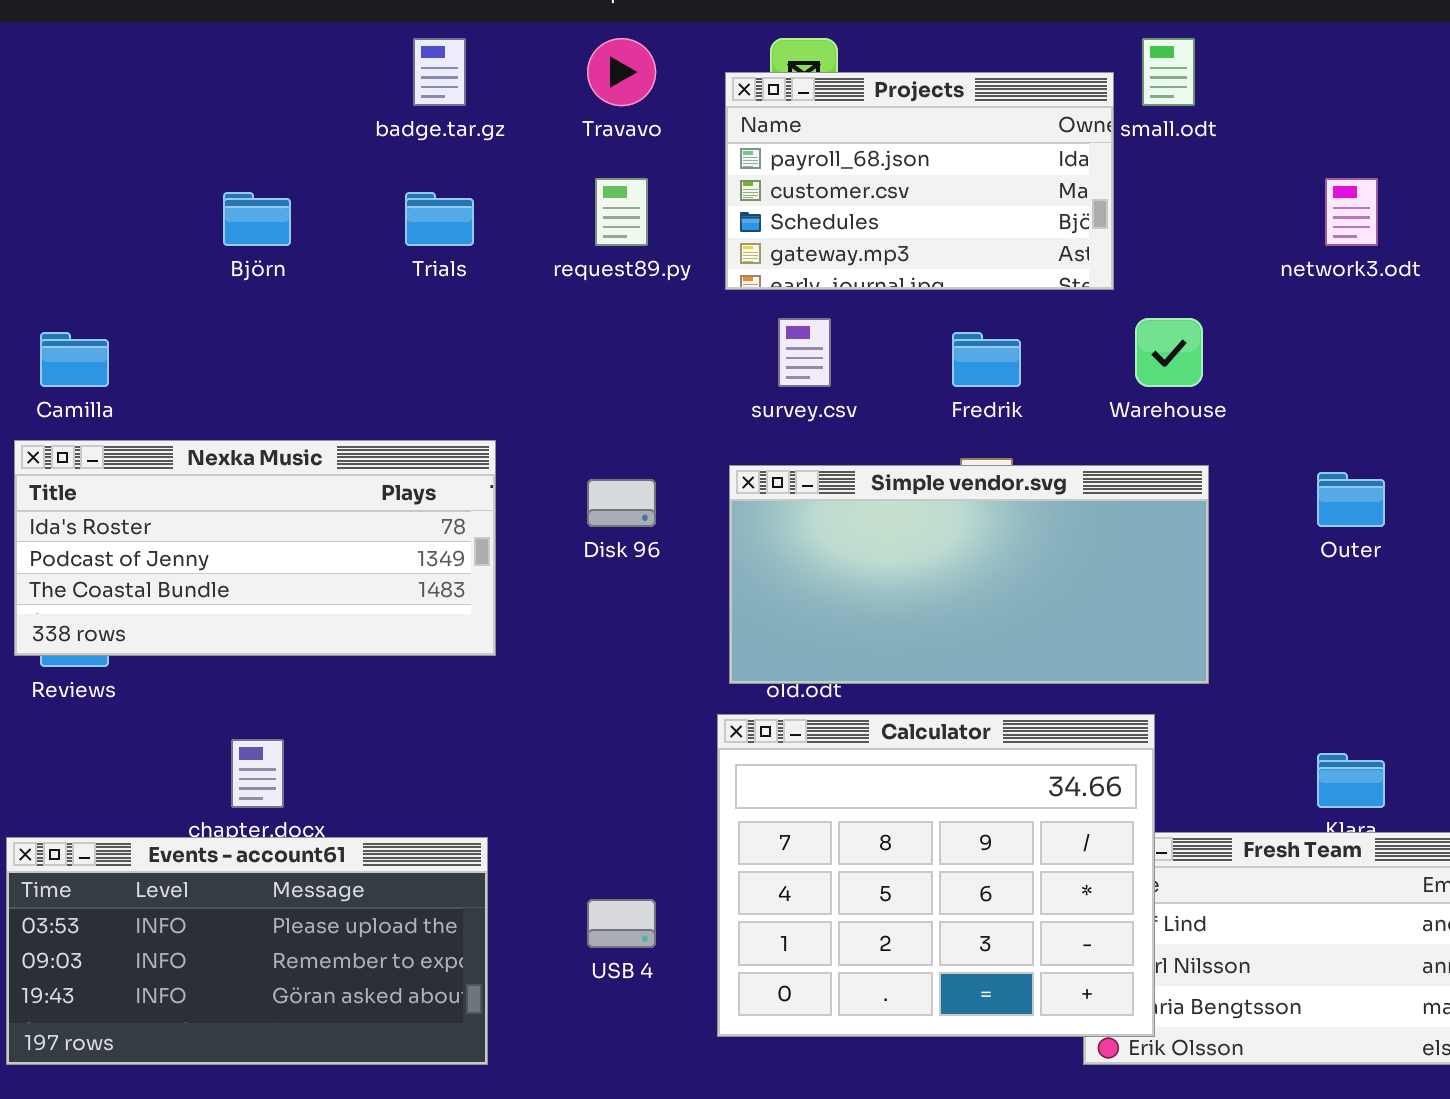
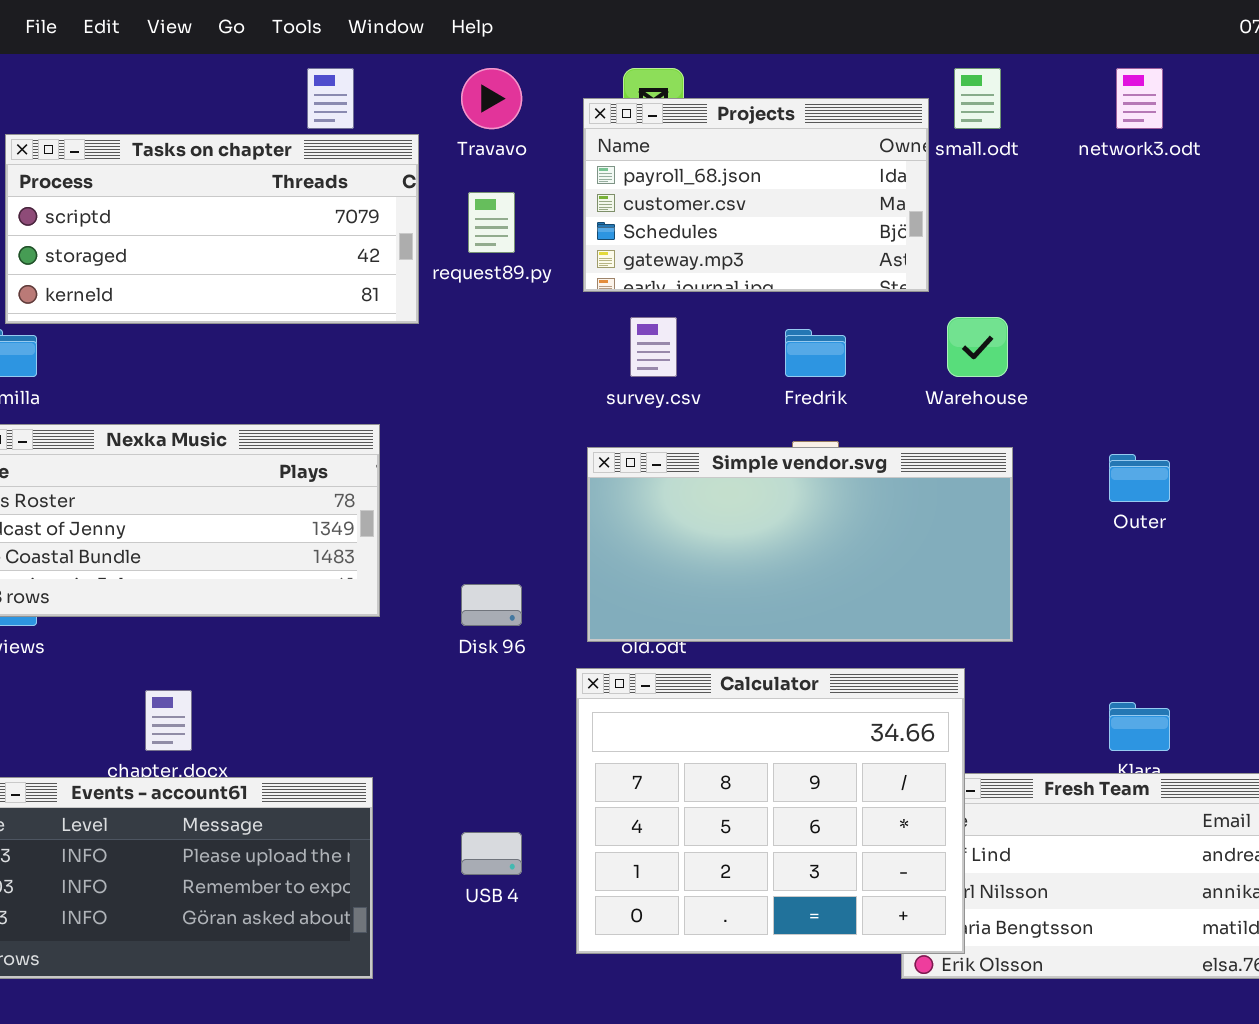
Tasks on chapter: none -> [5,134,419,324], opened
network3.odt: [1325,178,1378,246] -> [1116,68,1163,129], moved
Disk 96: [587,479,656,527] -> [461,584,522,626], moved

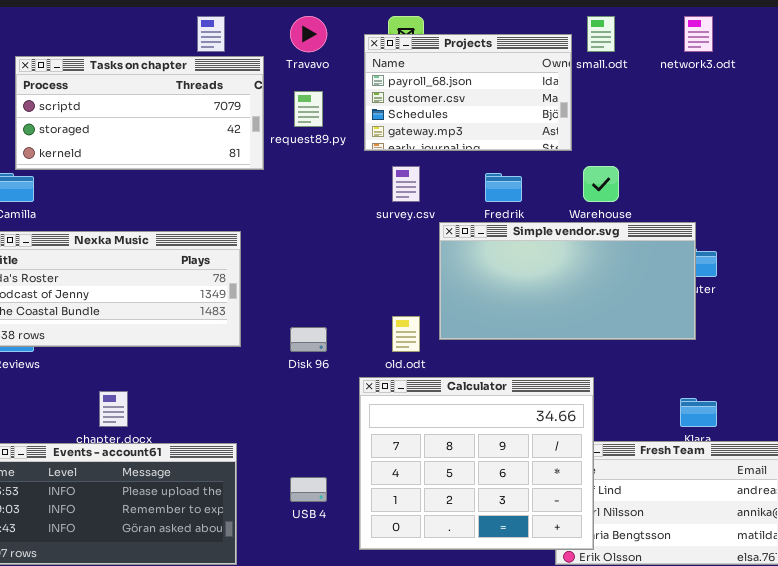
Simple vendor.svg: [587,447,1013,642] -> [439,222,696,340], moved

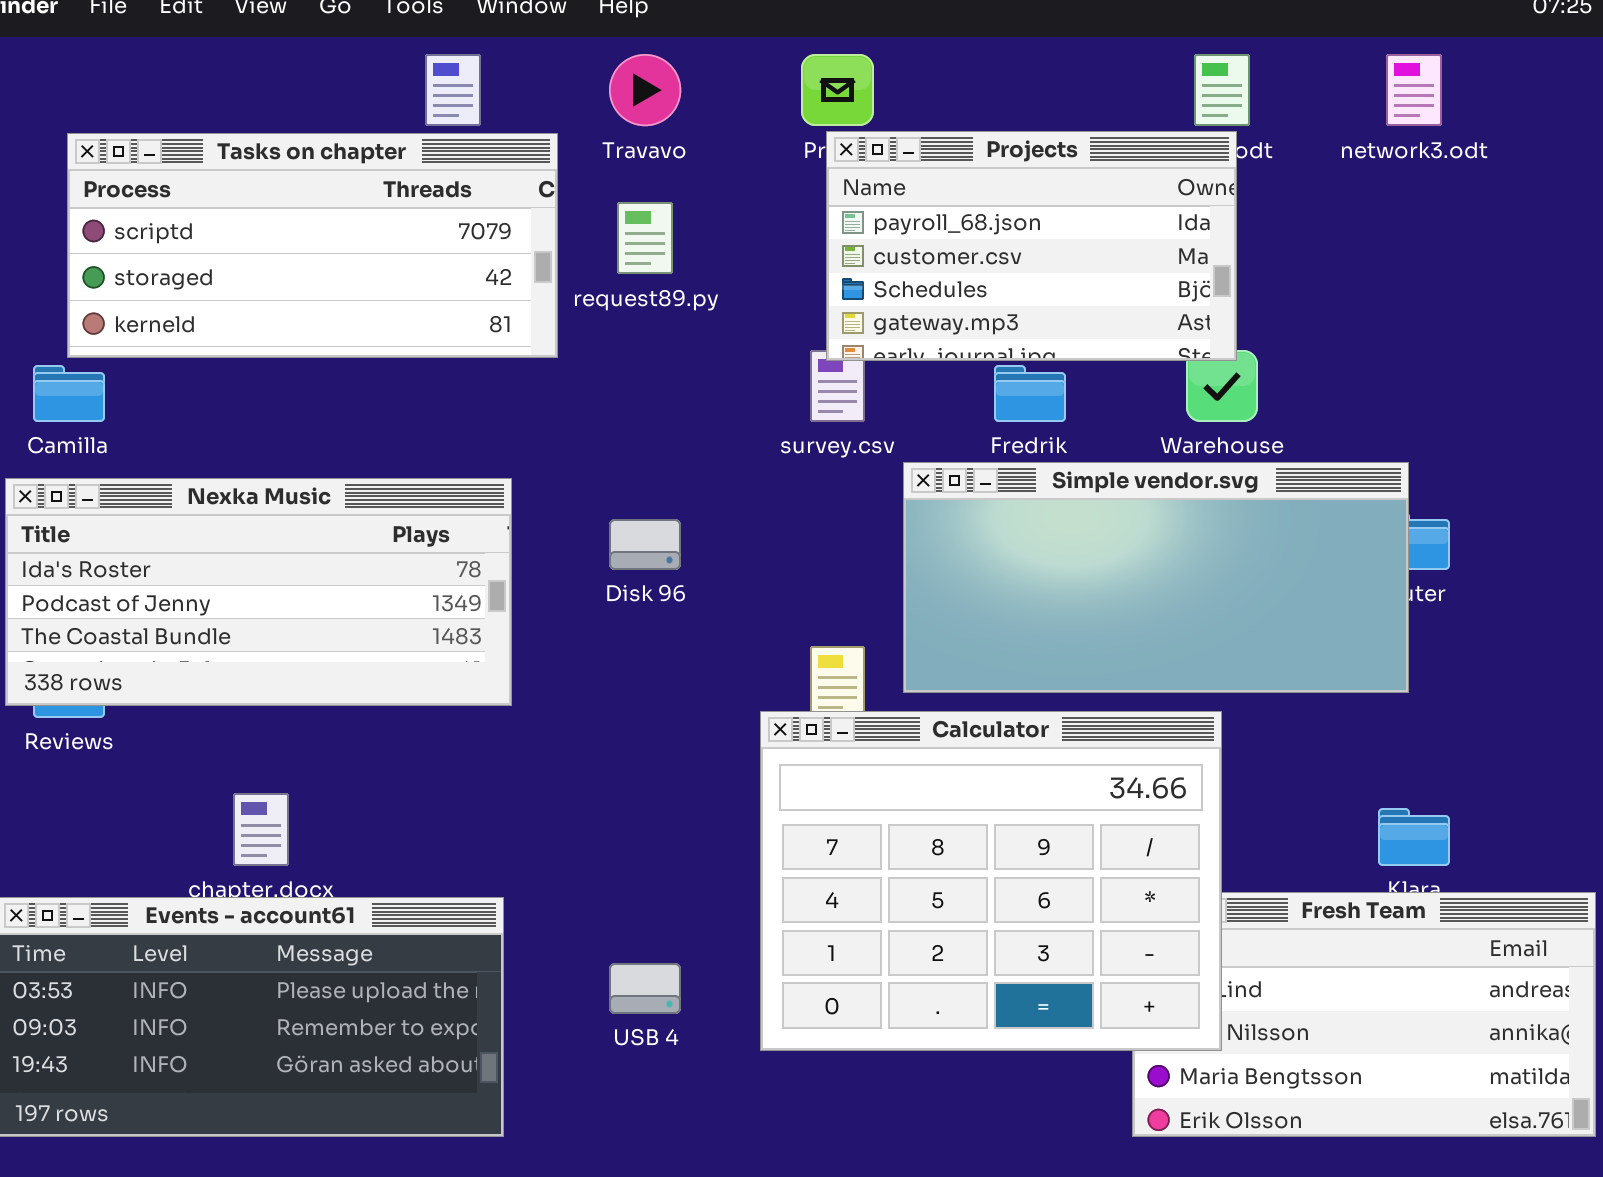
Projects: [364,34,572,151] -> [826,131,1237,361], moved
Disk 96: [290,327,327,352] -> [609,519,681,570], moved
Calculator: [359,377,594,550] -> [760,711,1222,1051], moved

